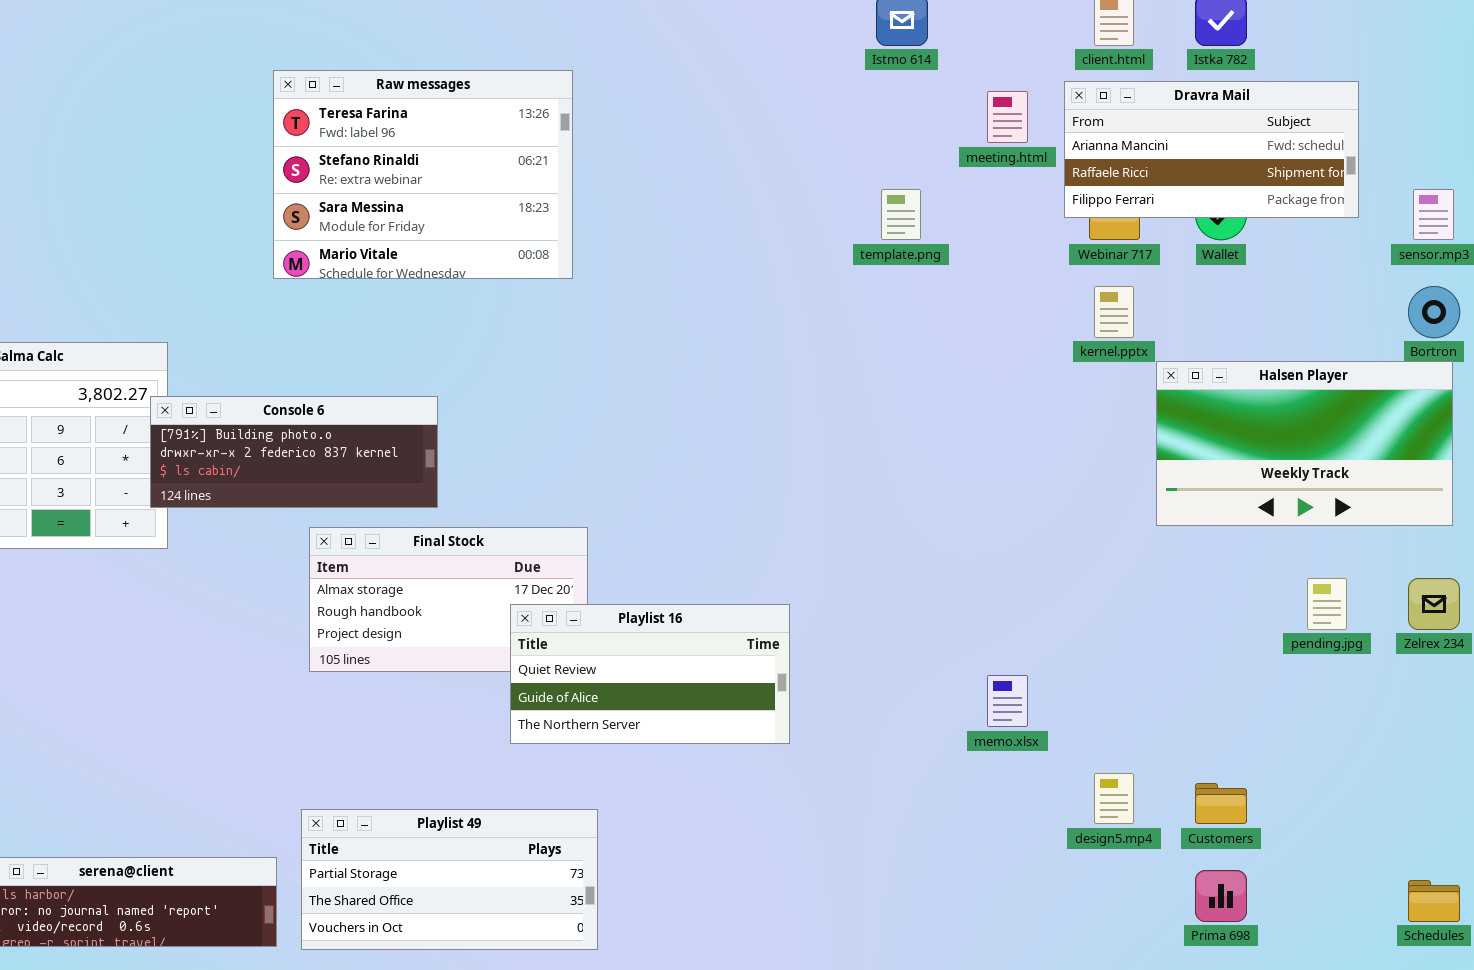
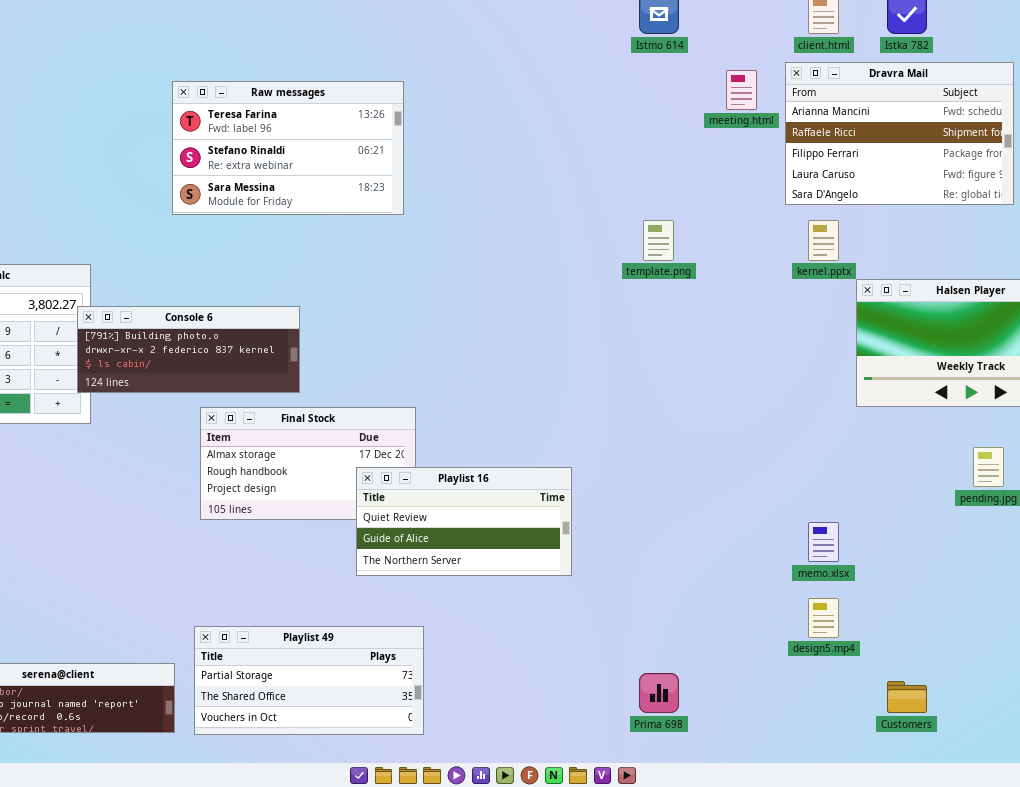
Raw messages: [273,70,573,279] -> [172,81,404,215], resized
Dravra Mail: [1064,81,1359,218] -> [785,62,1014,205], resized
template.png: [881,189,921,240] -> [643,220,674,261], moved
memo.xlsx: [987,675,1028,727] -> [808,522,839,562], moved
Customers: [1195,783,1247,824] -> [887,681,927,713], moved
Prima 698: [1195,870,1247,922] -> [639,673,679,713], moved

